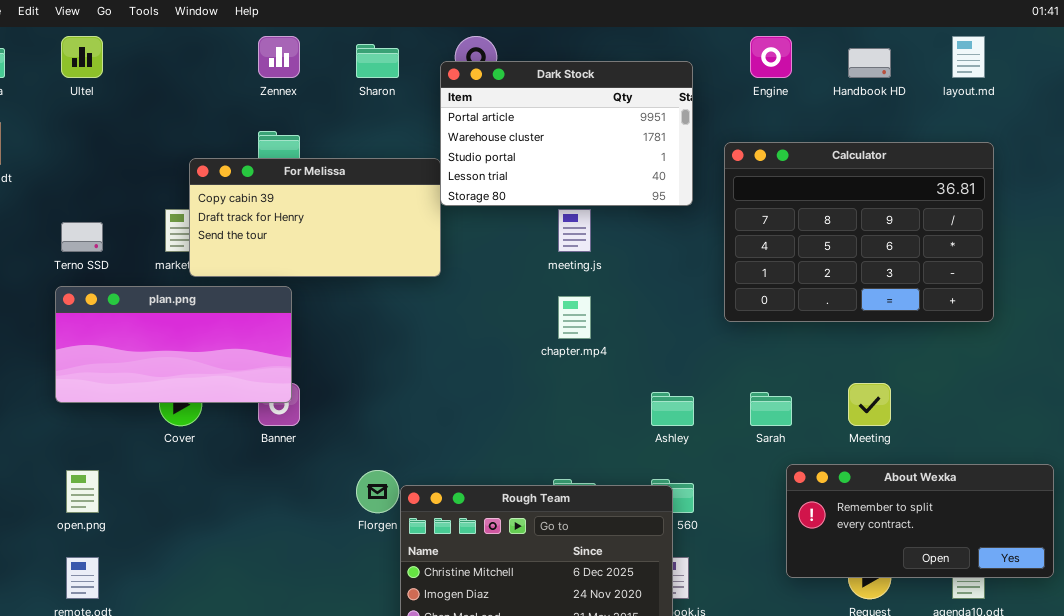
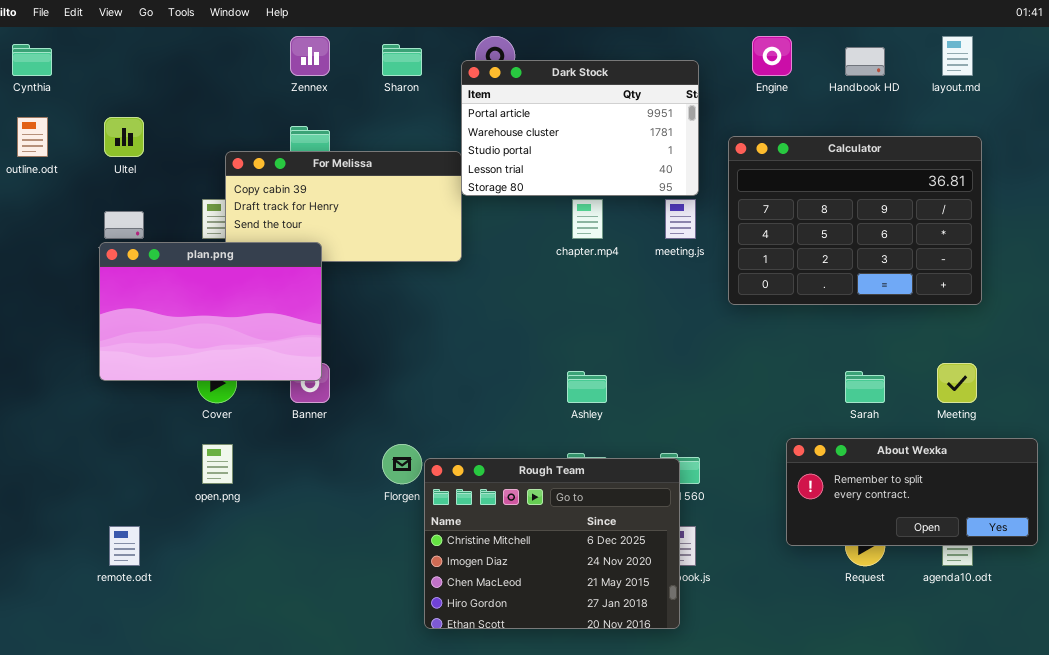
Ultel: [61,36,103,78] -> [104,117,144,157], moved
meeting.js: [558,209,591,252] -> [665,199,696,239], moved
plan.png: [55,286,292,403] -> [99,242,322,381], resized
chapter.mp4: [558,296,591,339] -> [572,199,603,239], moved
Meeting: [848,383,891,426] -> [937,363,977,403], moved
Ashley: [651,392,694,426] -> [567,371,607,403], moved
Sarah: [750,392,792,426] -> [845,371,885,403], moved
open.png: [66,470,99,513] -> [202,444,233,484], moved

